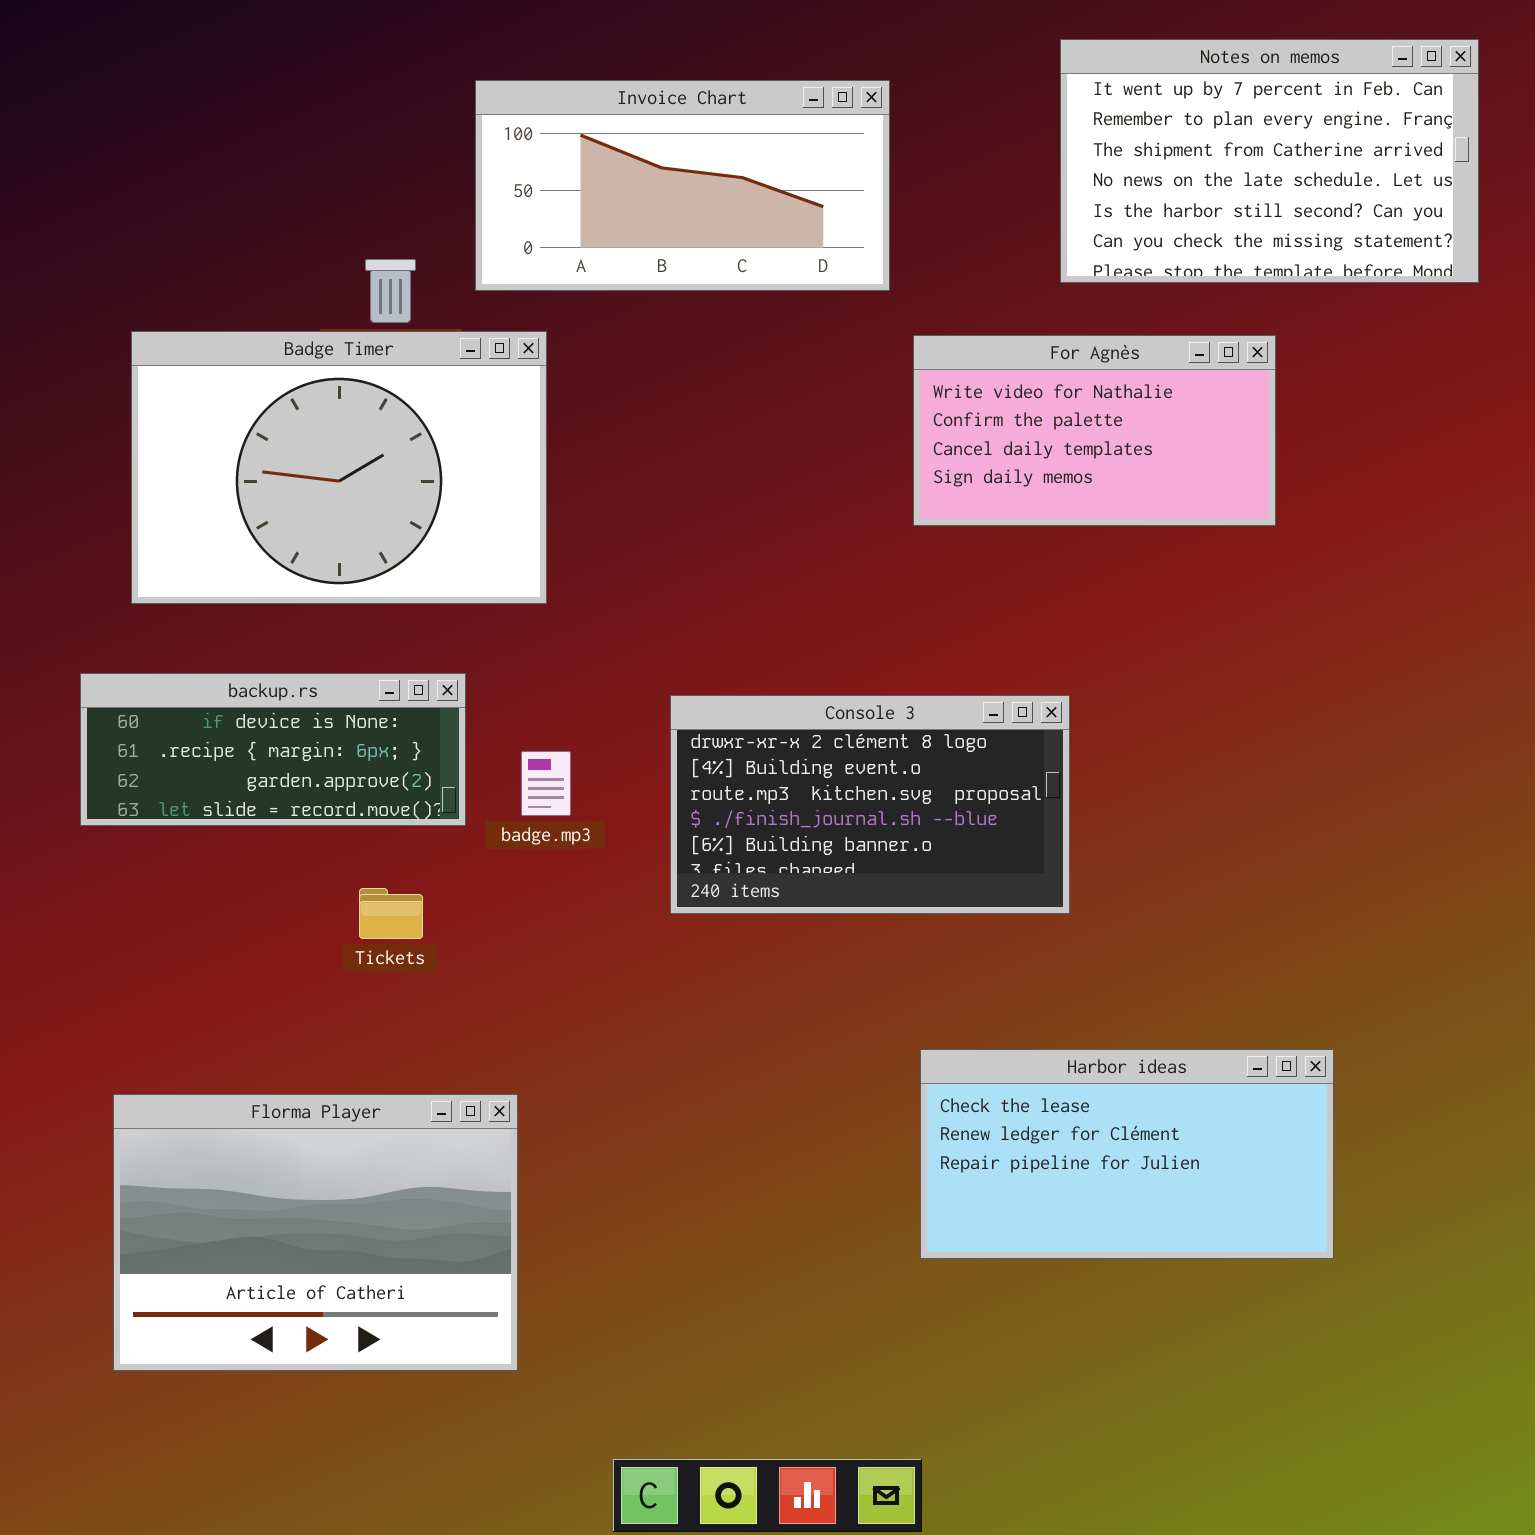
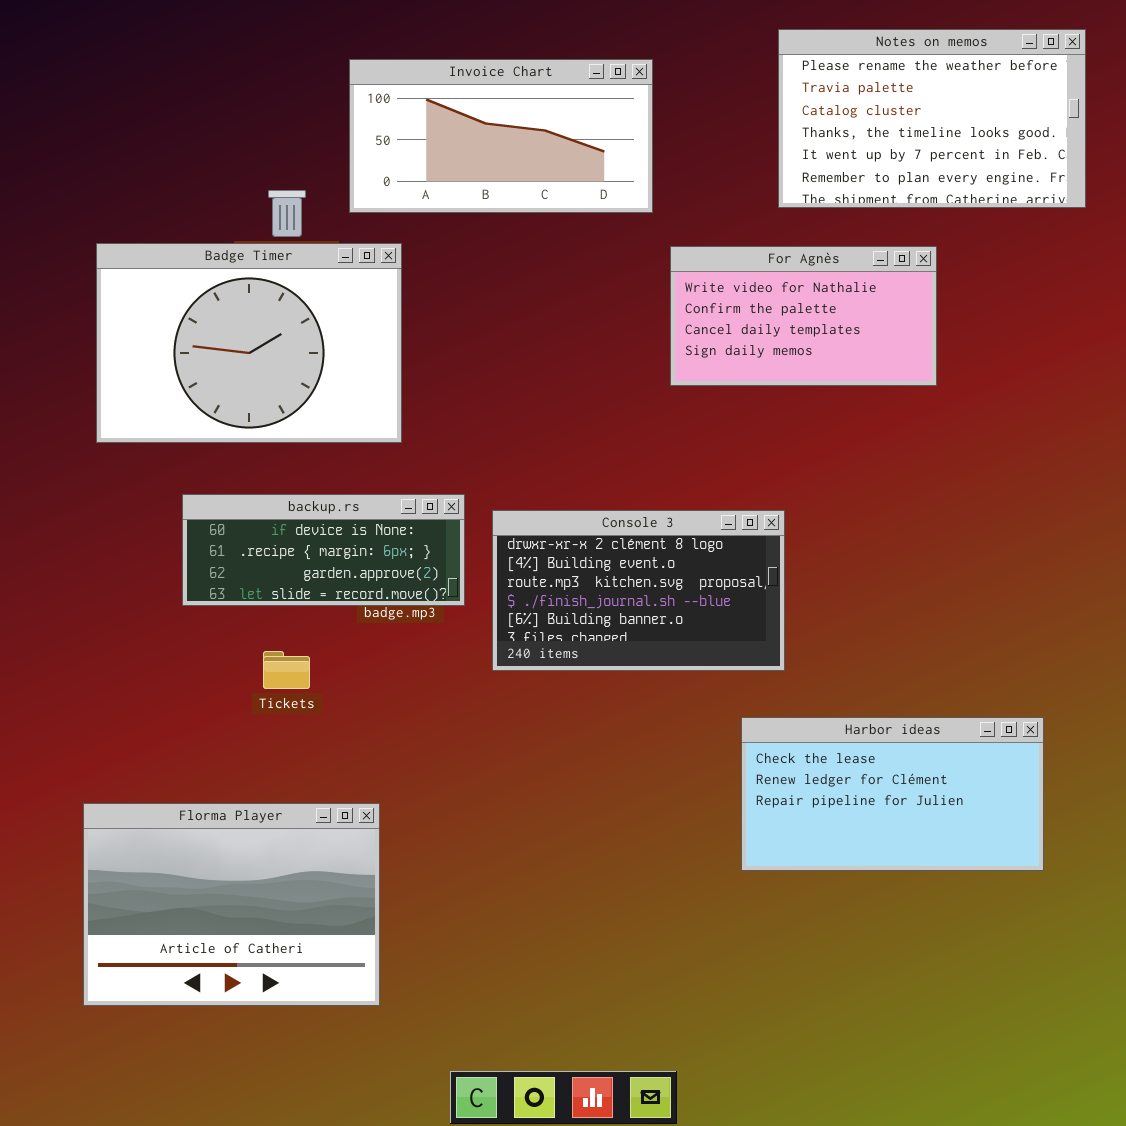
Notes on memos: [1060,39,1479,283] -> [778,29,1086,208], scrolled up 4 rows
backup.rs: [80,673,466,826] -> [182,494,465,606], moved
Harbor ideas: [920,1049,1334,1259] -> [741,717,1044,871], moved

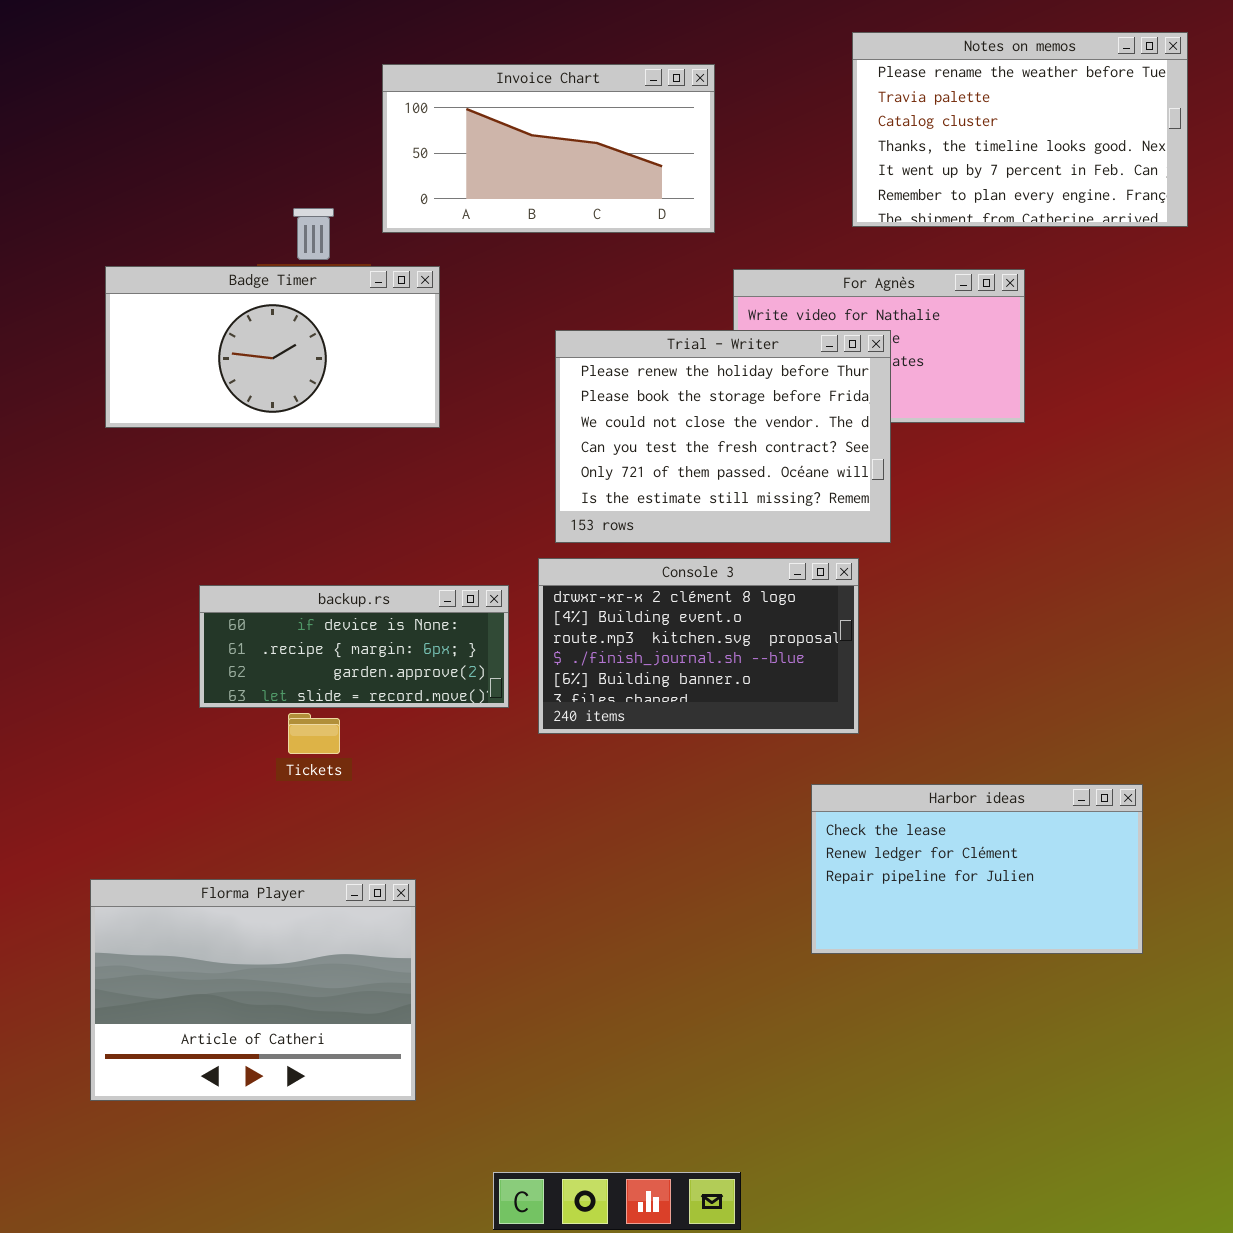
Badge Timer: [96,243,402,443] -> [105,266,440,428], resized
Trial - Writer: none -> [555,330,891,543], opened
backup.rs: [182,494,465,606] -> [199,585,509,708], moved

